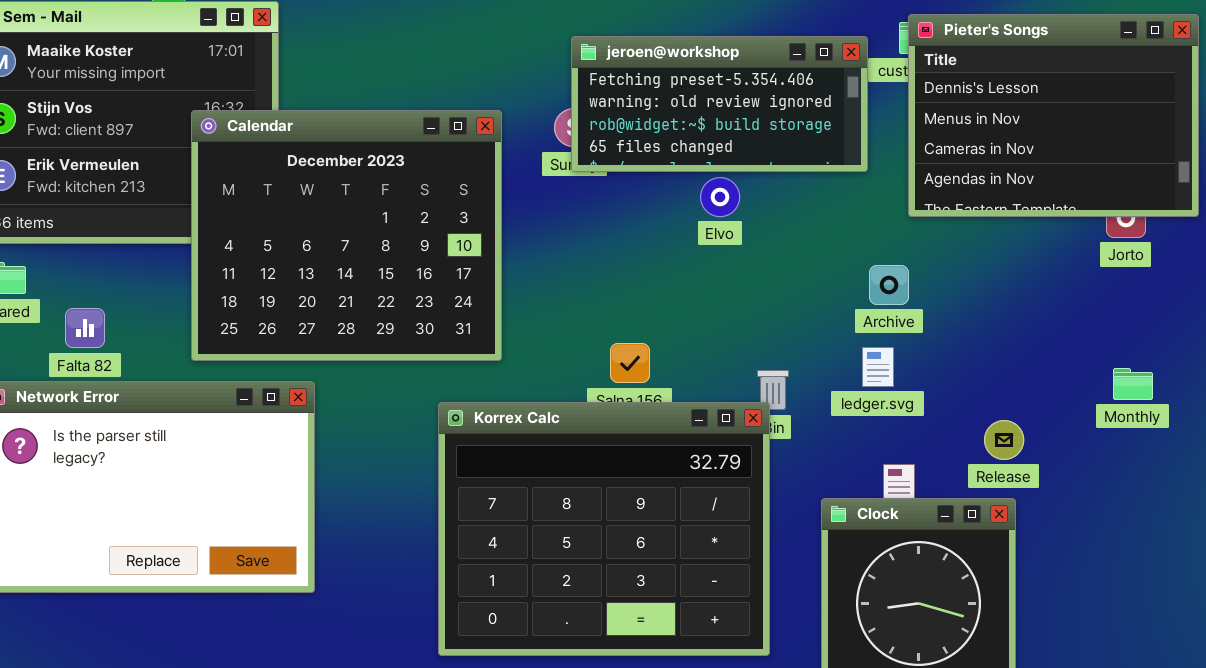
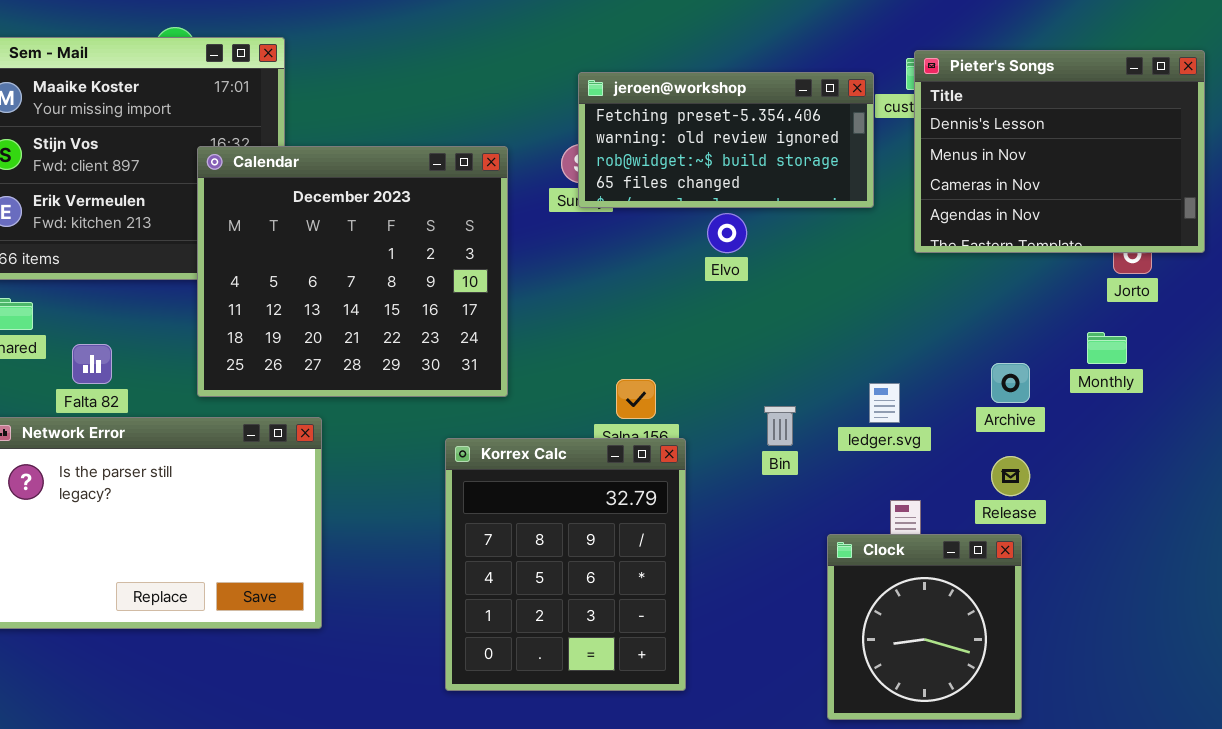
Archive: [869,265,909,305] -> [991,363,1030,403], moved
Monthly: [1113,368,1153,400] -> [1087,332,1127,364], moved
Korrex Calc: [438,402,770,656] -> [445,438,686,691], resized

